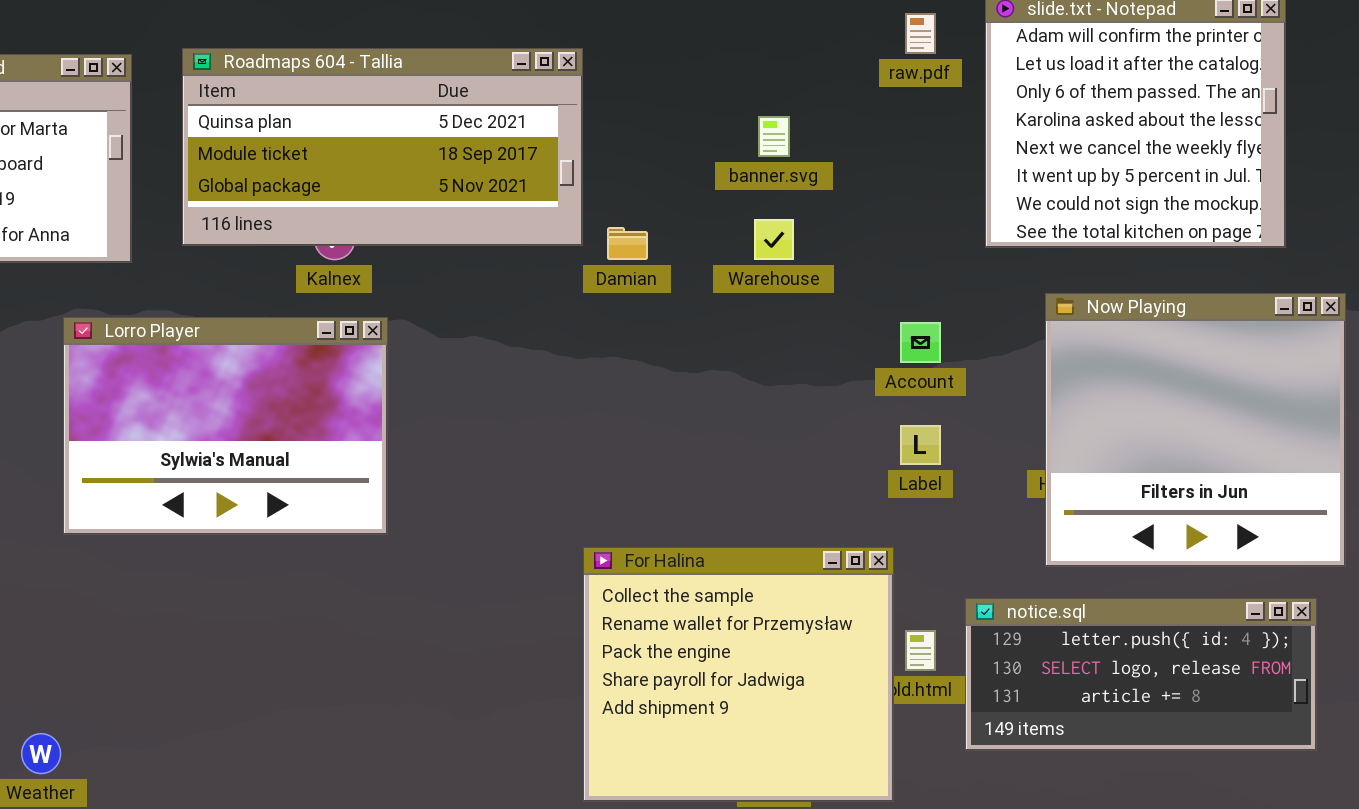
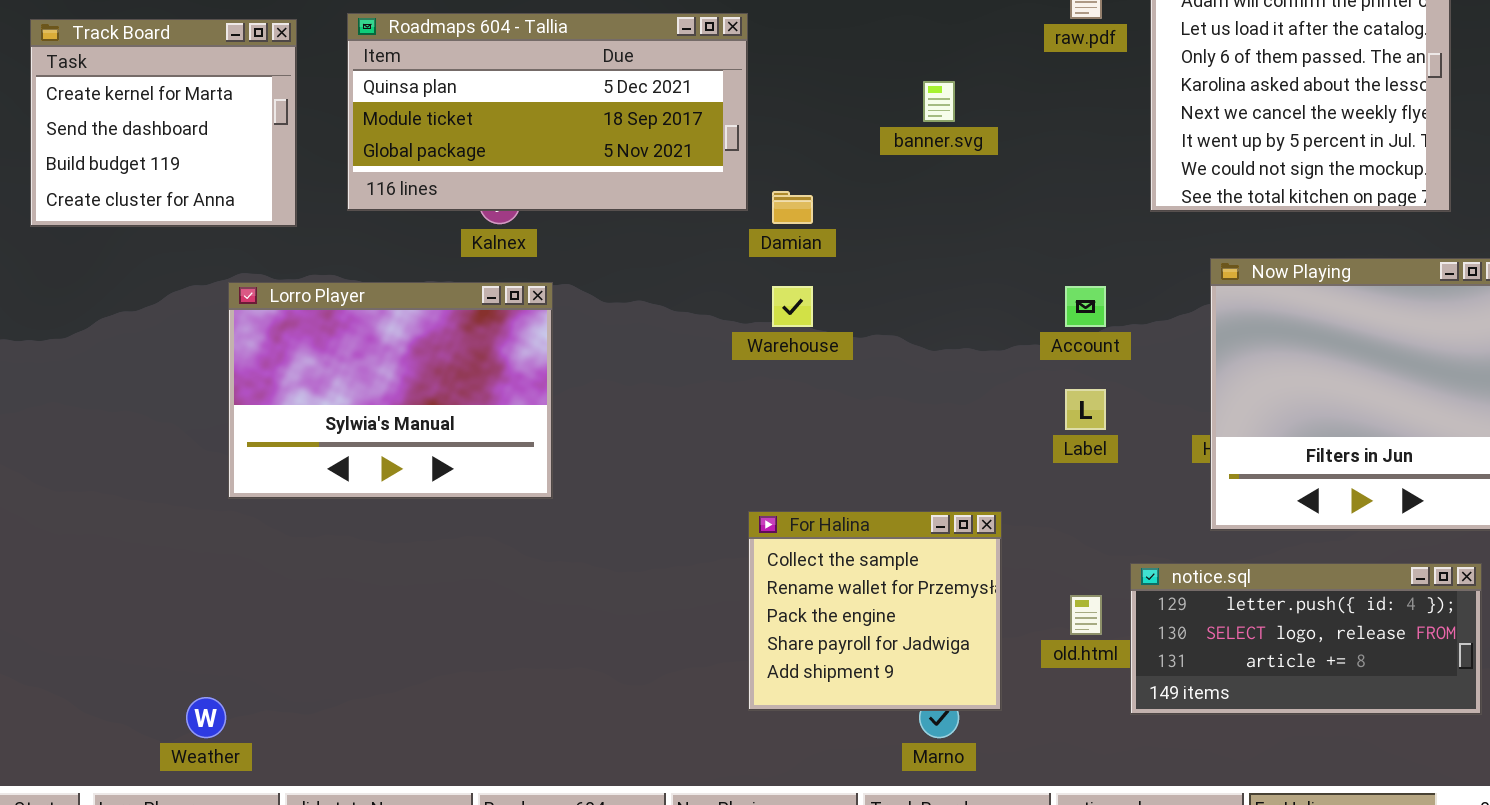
Warehouse: [754,219,794,260] -> [772,286,813,327], moved
For Halina: [583,547,894,802] -> [748,511,1002,711], resized

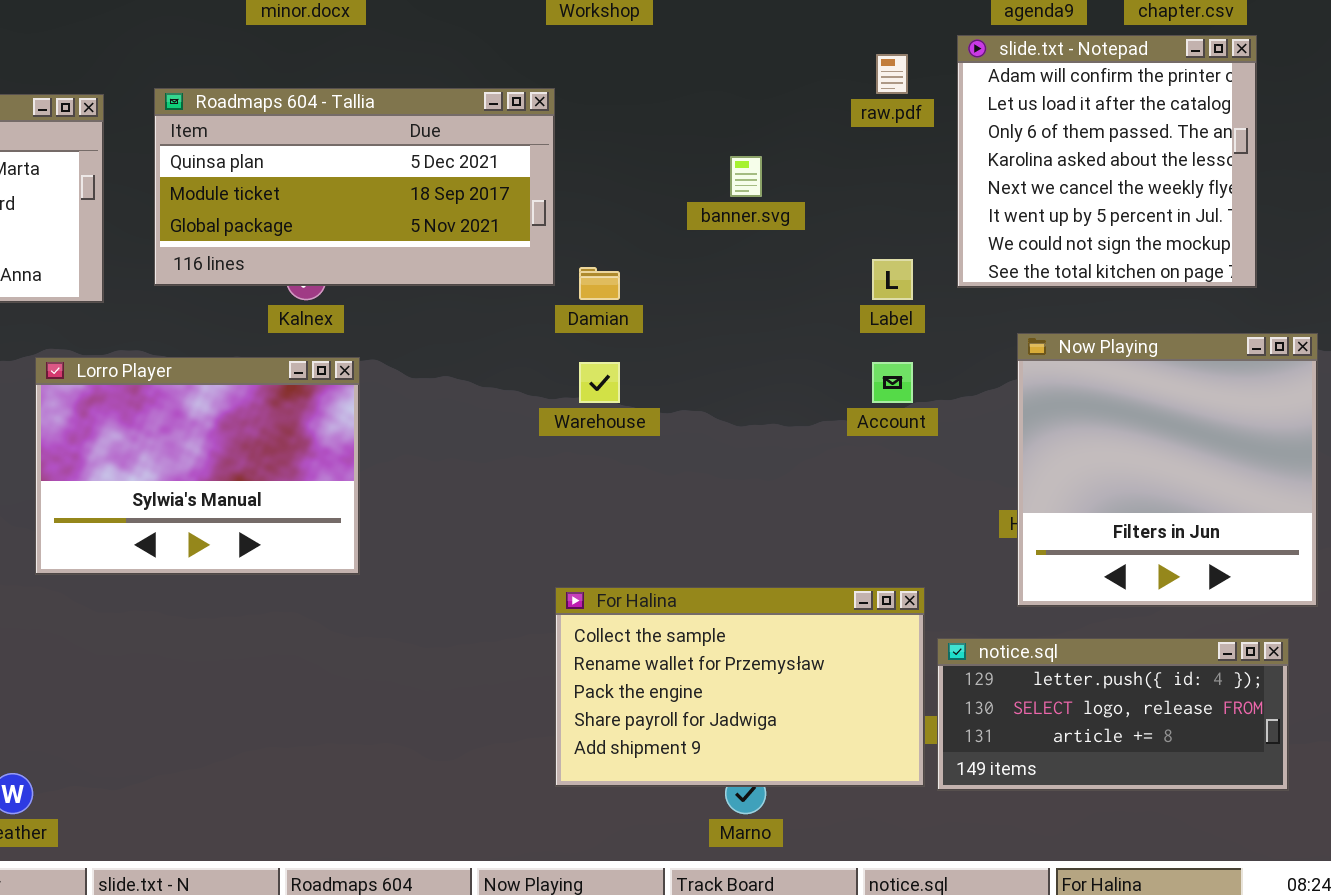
Label: [1065,389,1106,430] -> [872,259,913,300], moved
For Halina: [748,511,1002,711] -> [555,587,925,787], resized

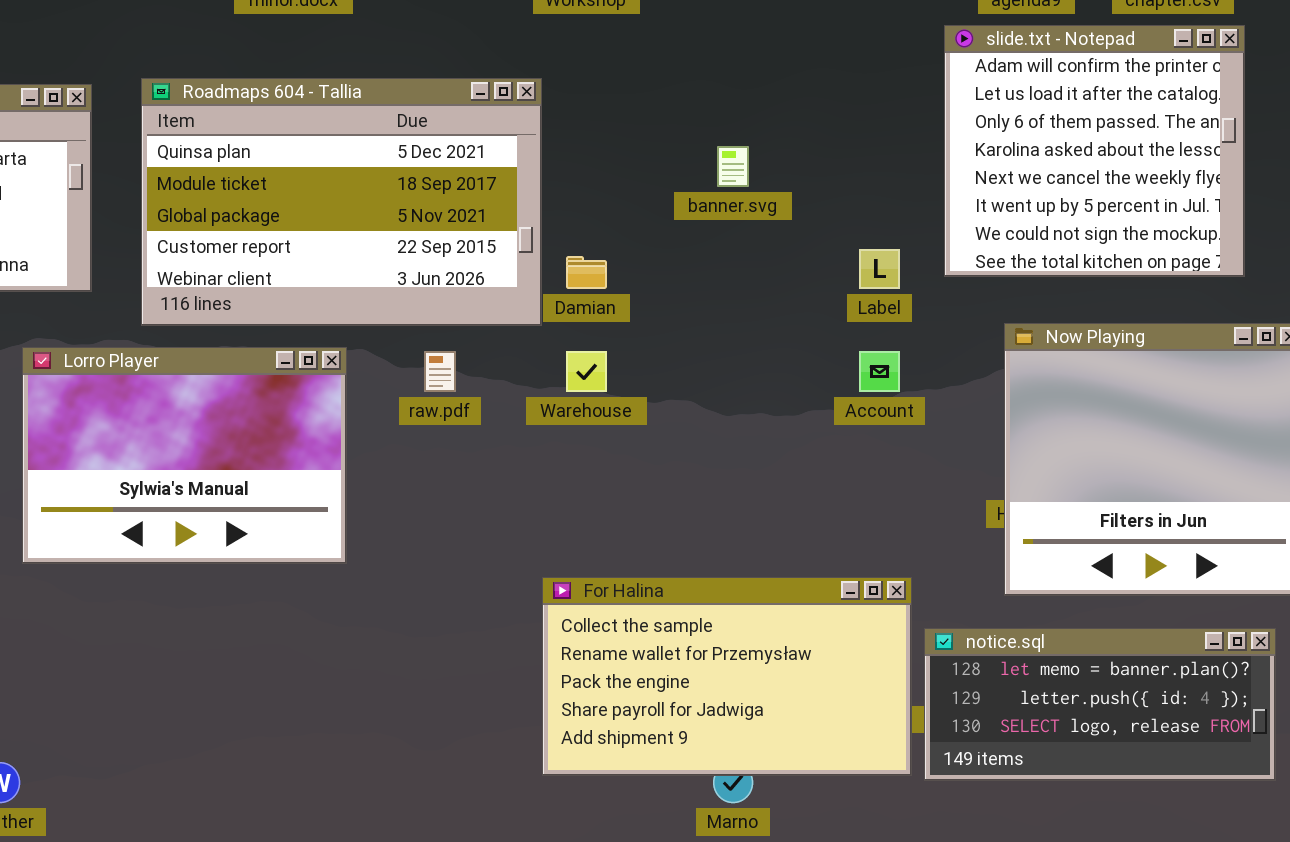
raw.pdf: [876,54,908,94] -> [424,351,456,392], moved
Roadmaps 604 - Tallia: [154,88,555,286] -> [141,78,542,326], resized
notice.sql: [937,638,1289,791] -> [924,628,1276,781], scrolled up 1 row

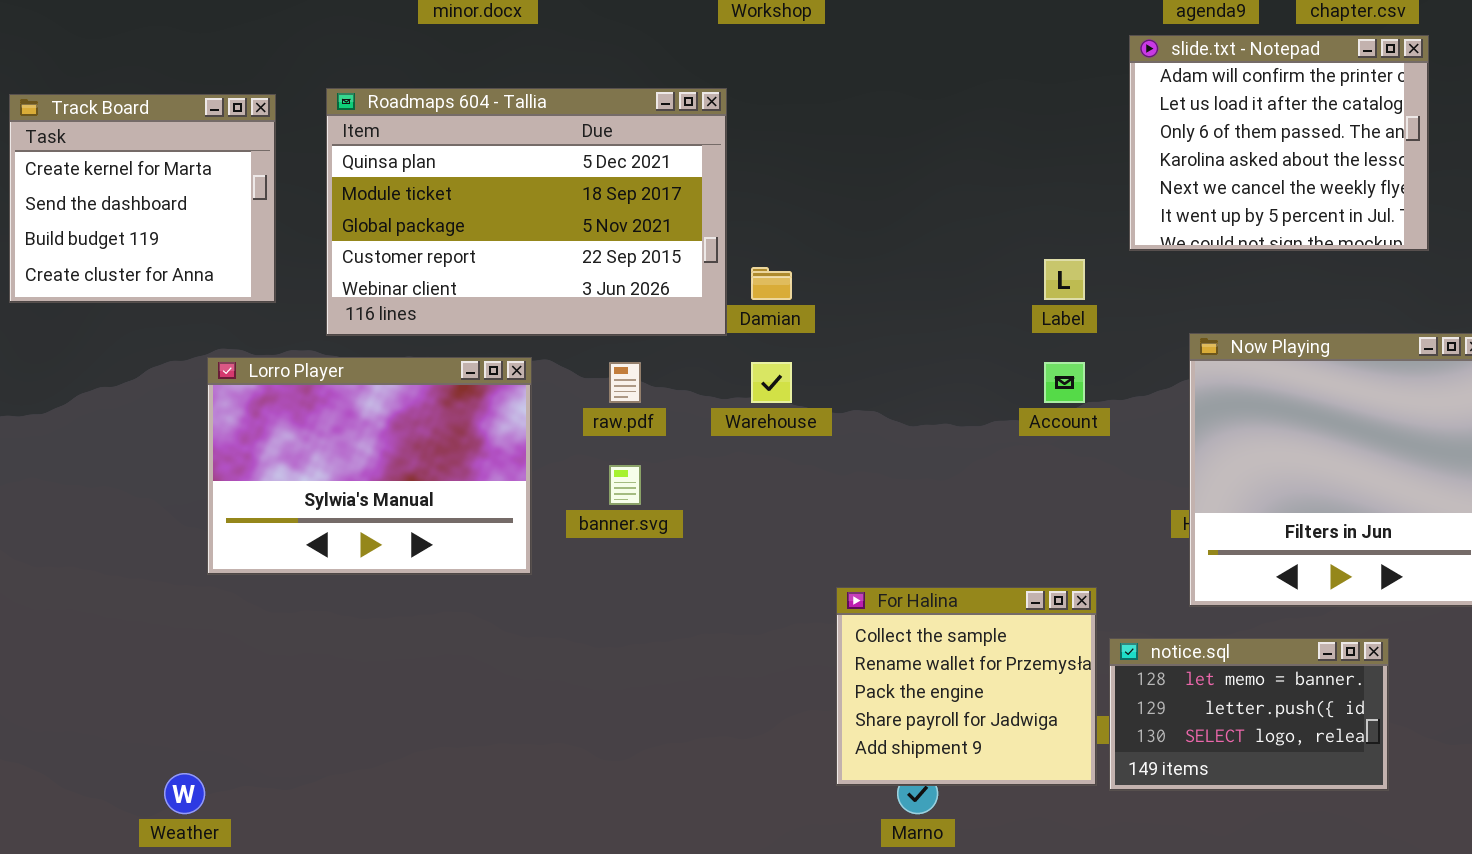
slide.txt - Notepad: [944,25,1245,277] -> [1129,35,1429,251], resized
banner.svg: [717,146,749,187] -> [609,465,641,505], moved
For Halina: [542,577,912,776] -> [836,587,1097,786], resized
notice.sql: [924,628,1276,781] -> [1109,638,1389,791], resized

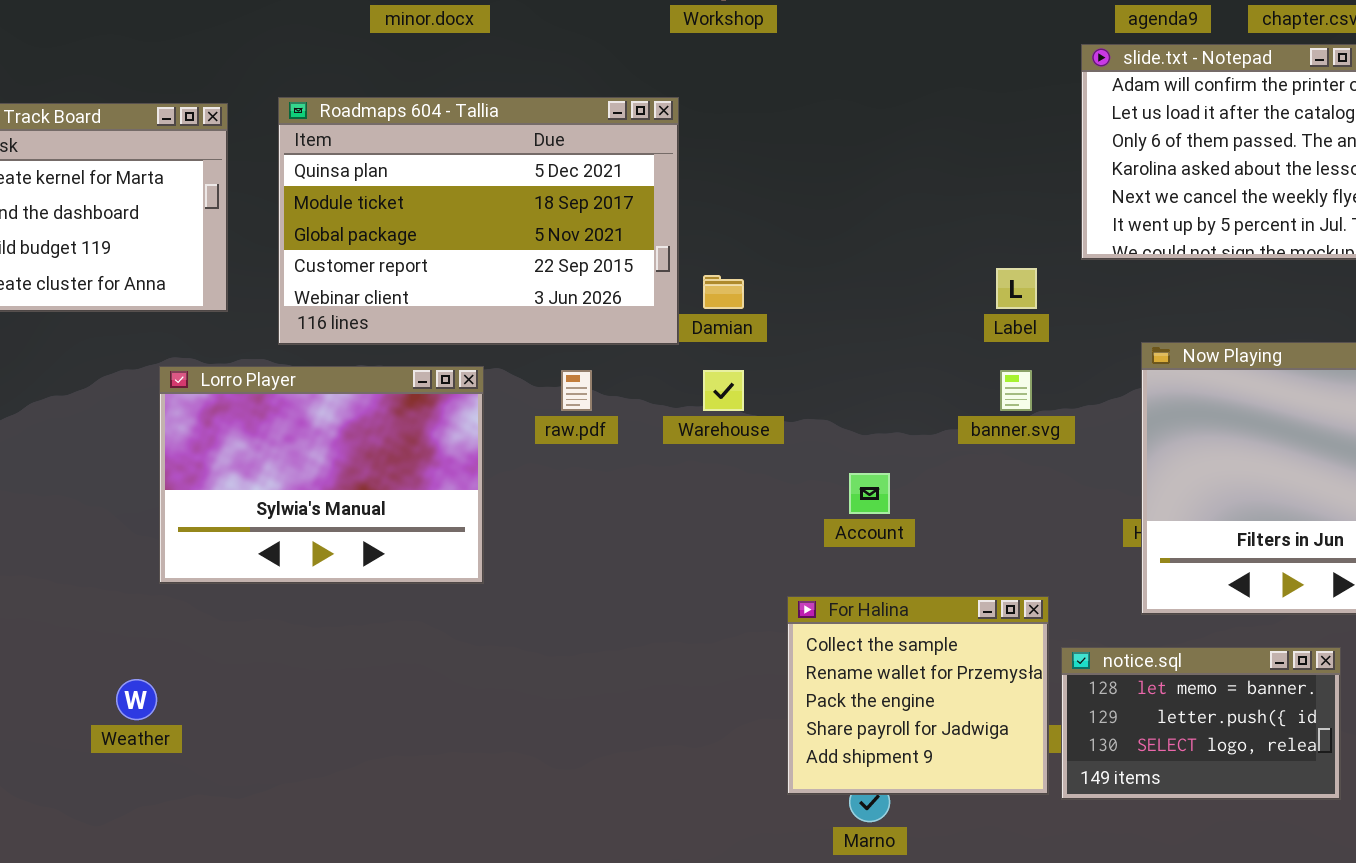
Account: [1044,362,1085,403] -> [849,473,890,514], moved
banner.svg: [609,465,641,505] -> [1000,370,1032,411], moved
Weather: [164,773,205,814] -> [116,679,157,720], moved

